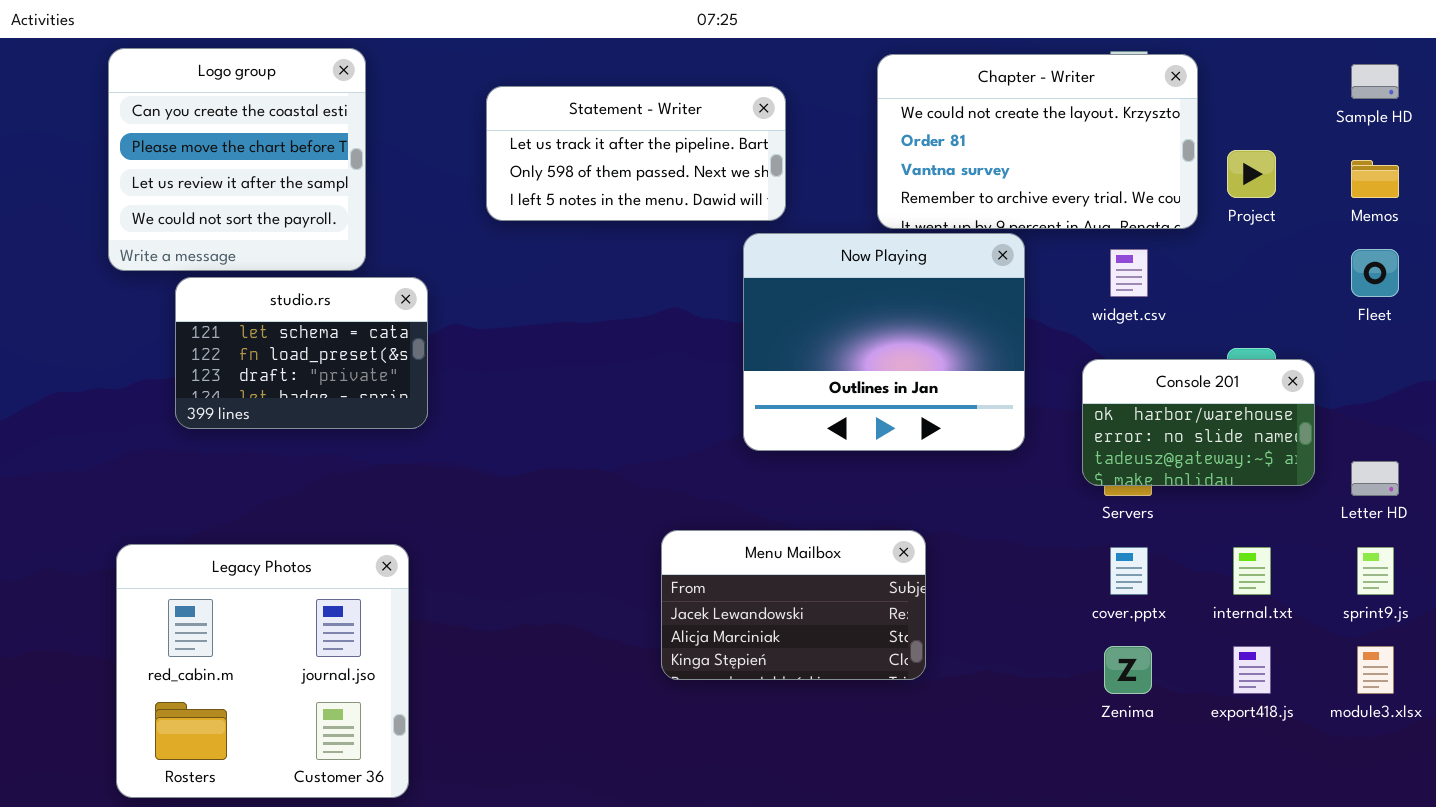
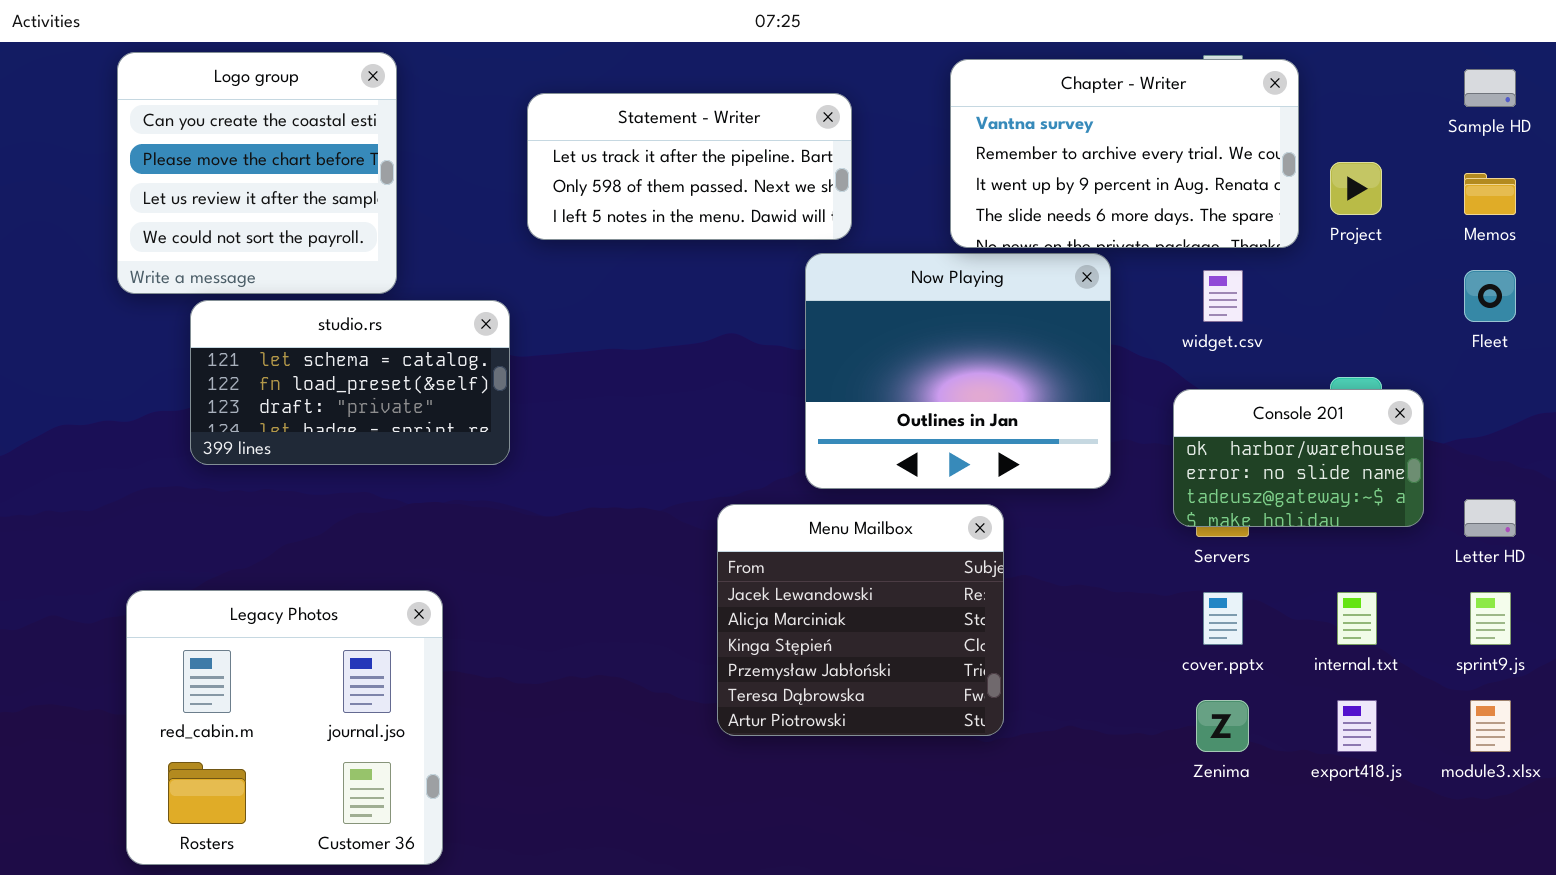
Chapter - Writer: [877,54,1198,229] -> [950,59,1299,248], scrolled down 2 rows
studio.rs: [175,277,428,429] -> [190,300,510,465], resized
Menu Mailbox: [661,530,926,680] -> [717,504,1004,736], resized

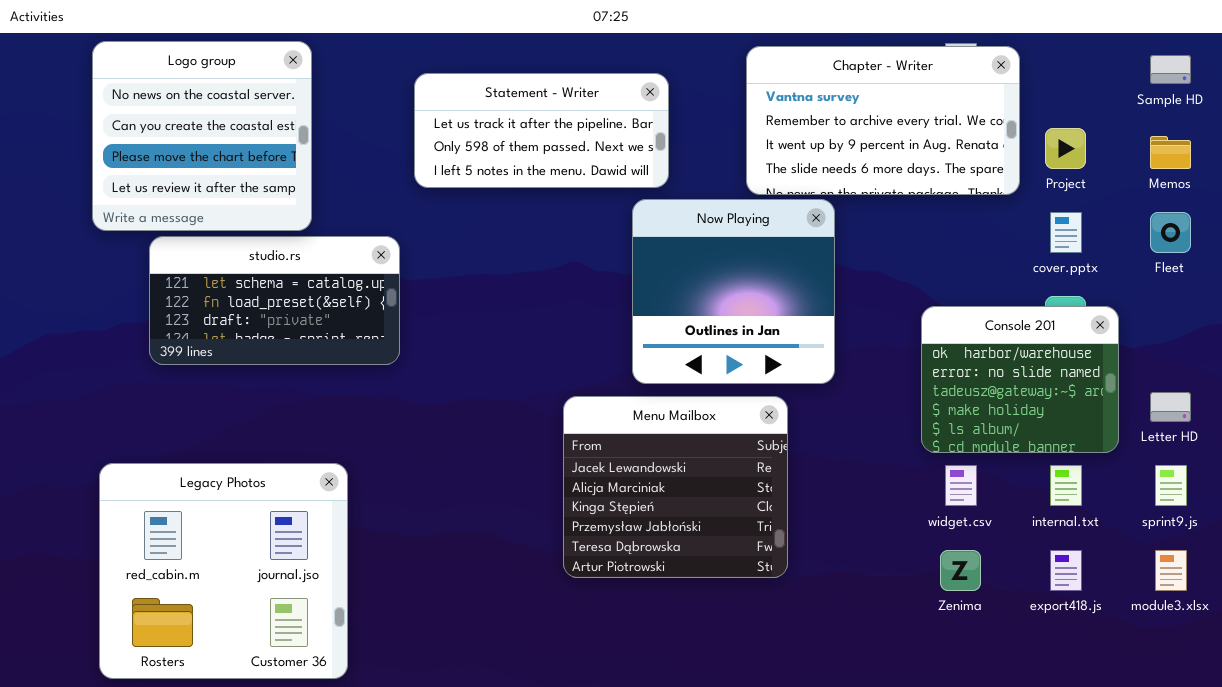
Logo group: [117,52,397,294] -> [92,41,312,231], scrolled up 1 row
Now Playing: [805,253,1111,489] -> [632,199,835,384], resized
widget.csv: [1203,270,1243,322] -> [945,465,977,506], moved
Console 201: [1173,389,1424,527] -> [921,306,1119,453], resized
cover.pptx: [1203,592,1243,645] -> [1050,212,1082,253], moved

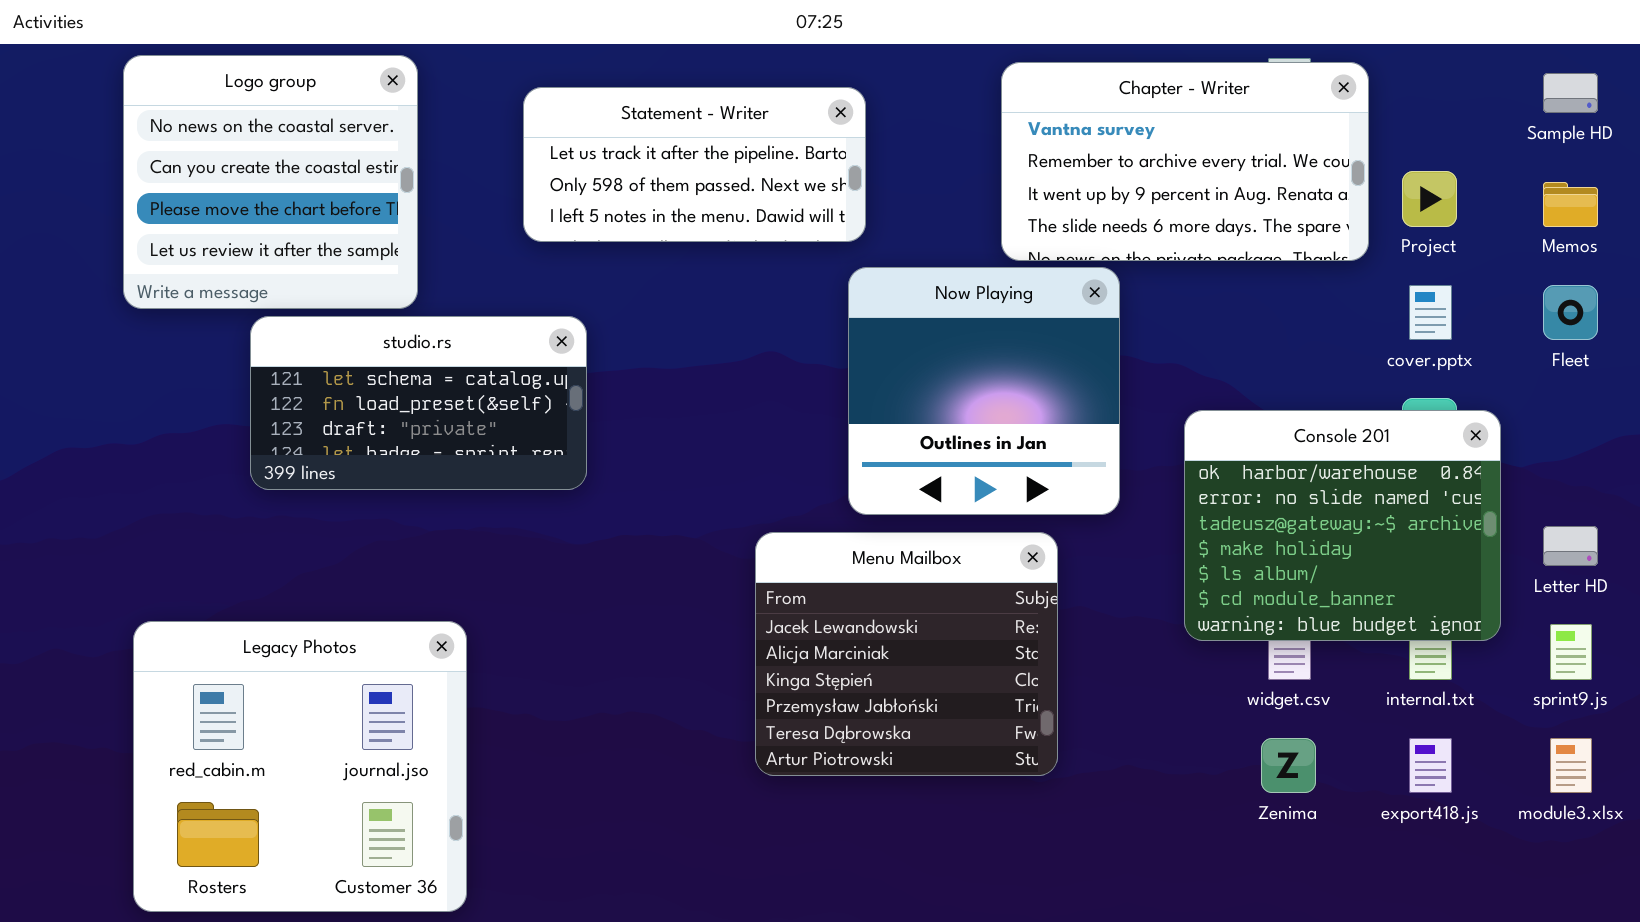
Statement - Writer: [414,73,669,188] -> [523,87,866,242], moved
studio.rs: [149,236,400,365] -> [250,316,587,490], moved
Console 201: [921,306,1119,453] -> [1184,410,1501,641], resized

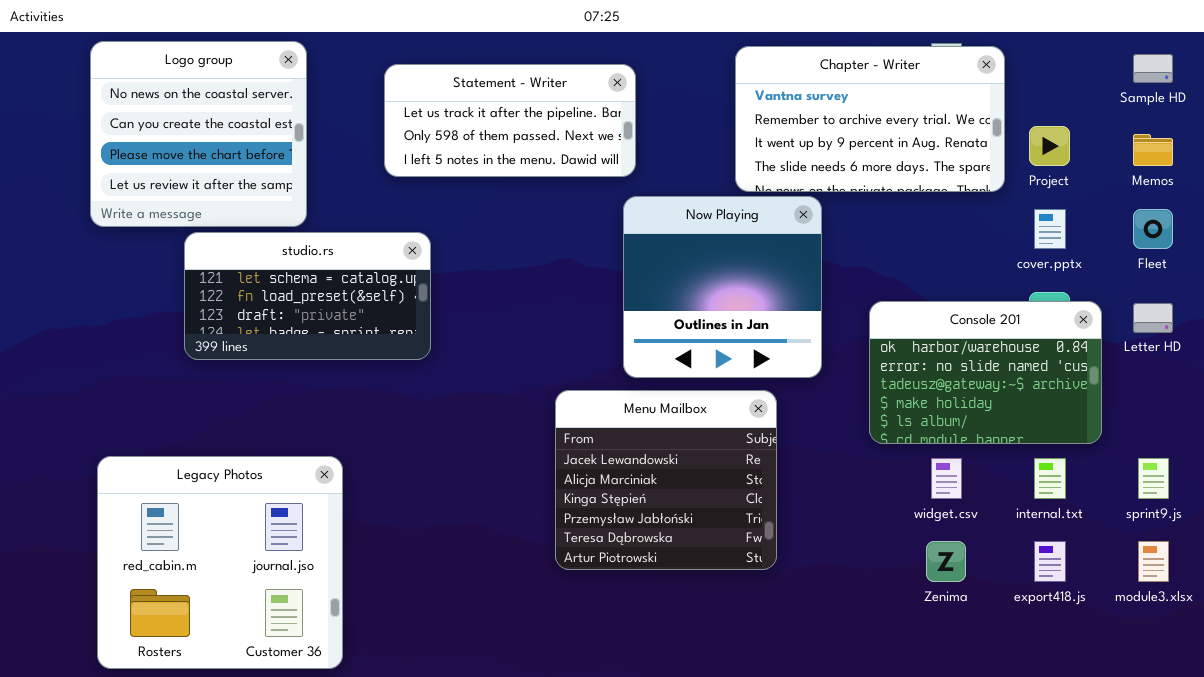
Console 201: [1184,410,1501,641] -> [869,301,1102,444], resized
Letter HD: [1543,526,1598,566] -> [1133,303,1173,333], moved

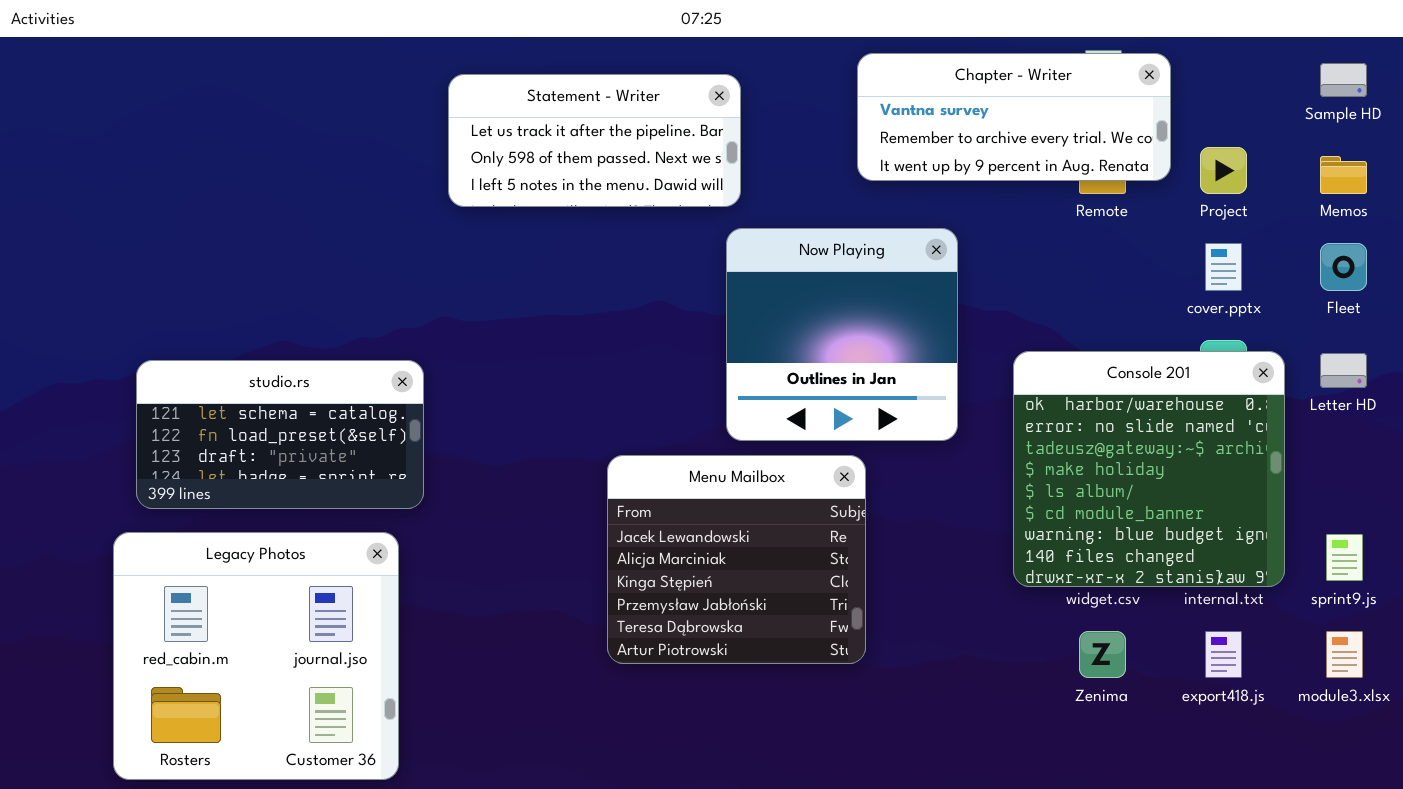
Logo group: [90,41,307,227] -> none, closed
Chapter - Writer: [735,46,1005,192] -> [857,53,1171,181], resized
studio.rs: [184,232,431,360] -> [136,360,424,509], moved
Console 201: [869,301,1102,444] -> [1013,351,1285,587], resized
Menu Mailbox: [555,390,777,570] -> [607,455,866,664], moved

